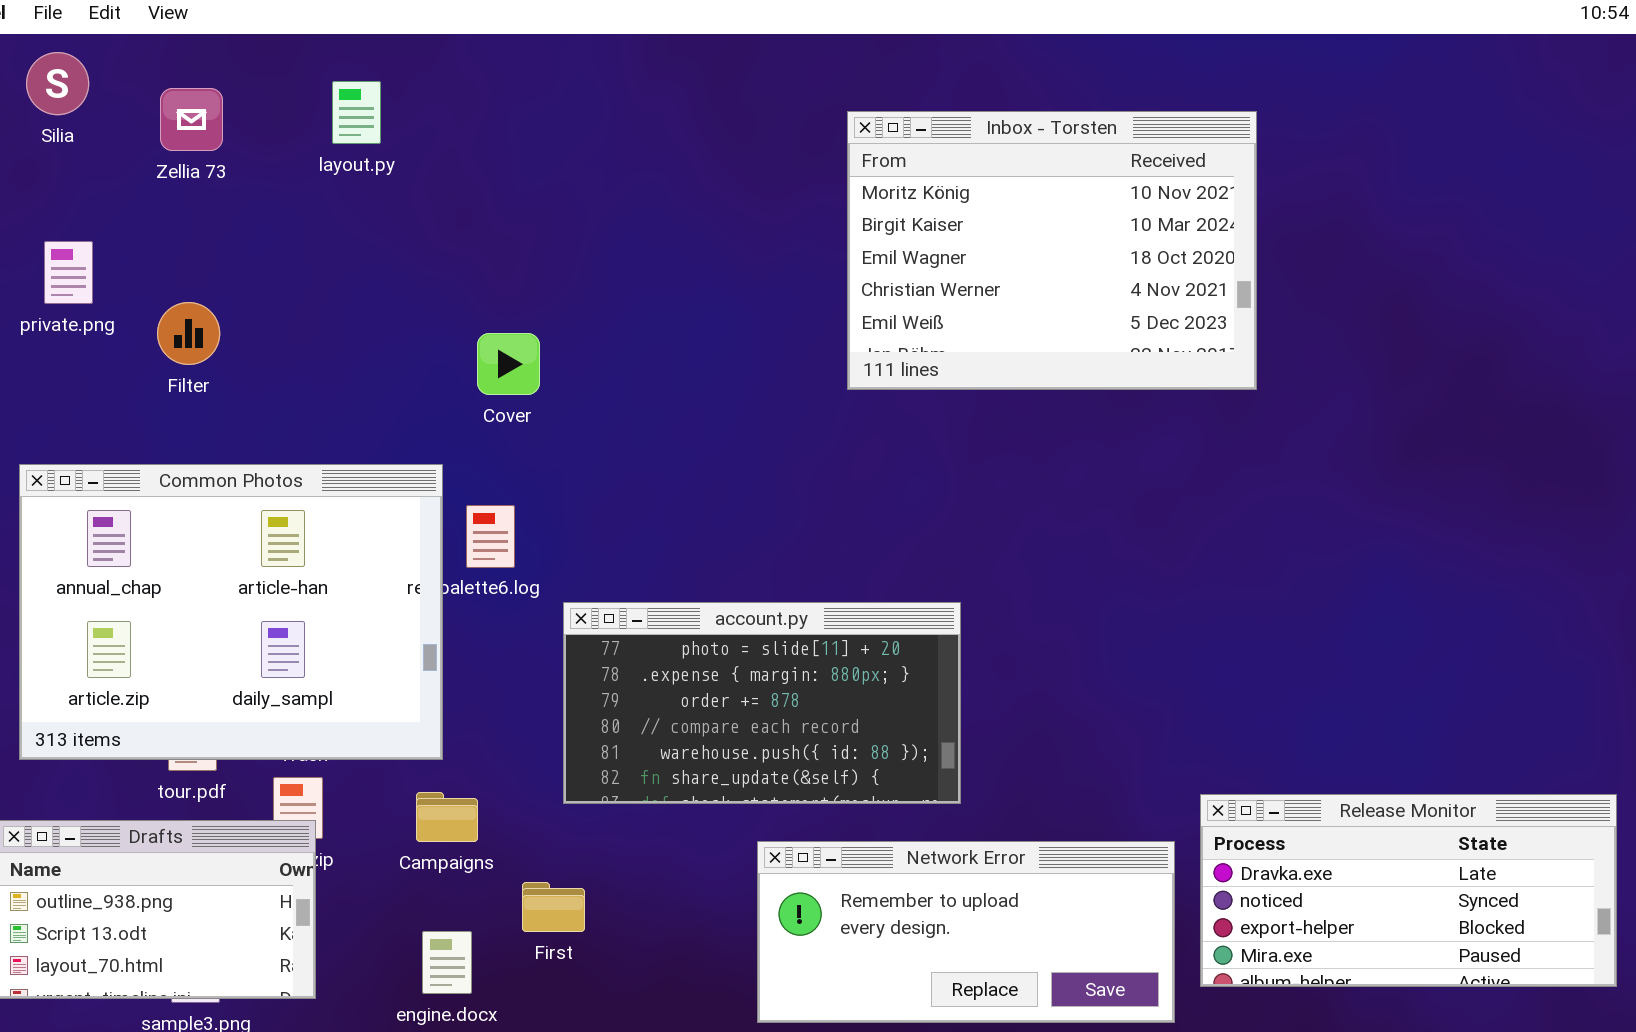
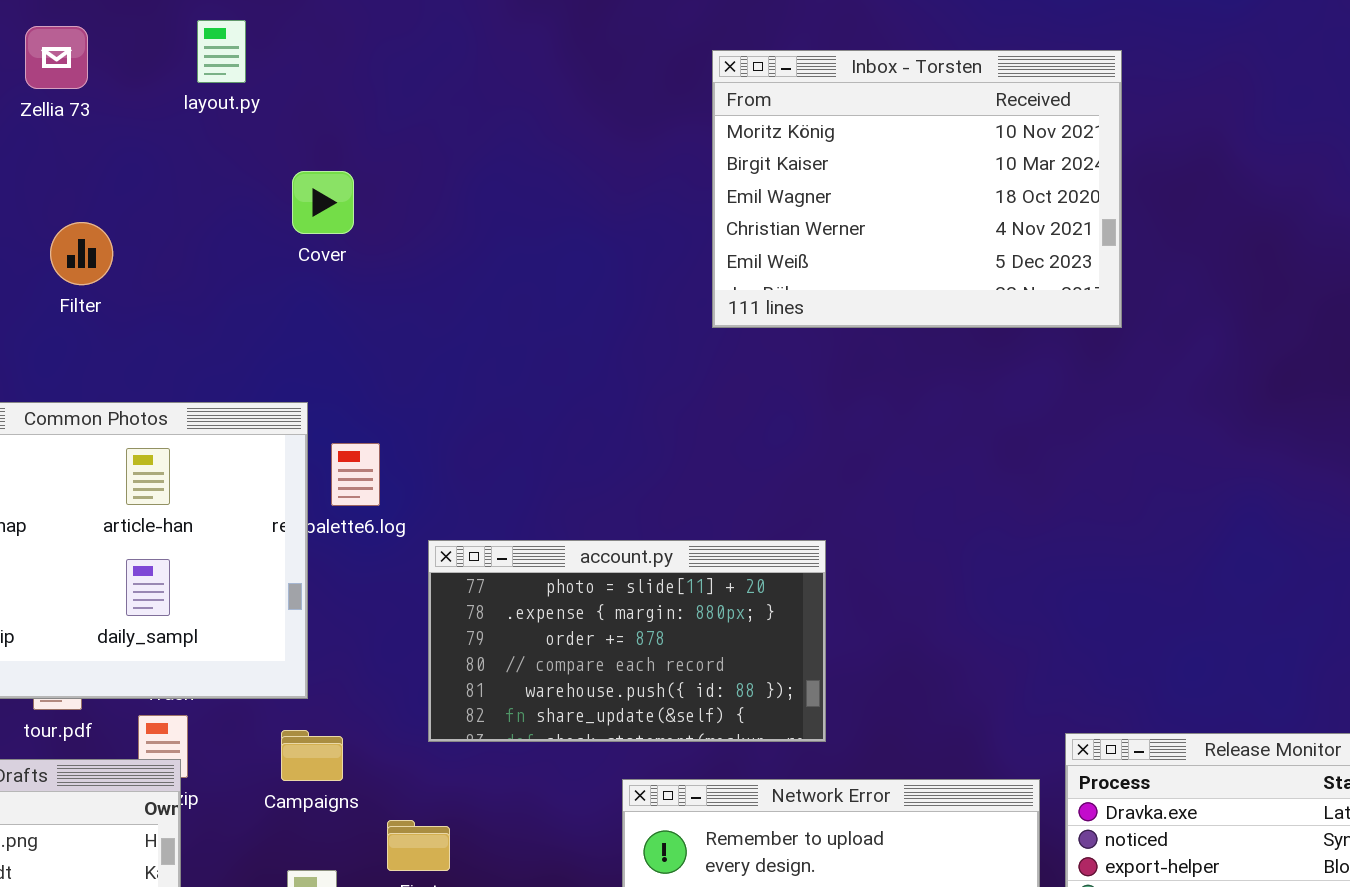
Filter: [157,302,220,365] -> [50,222,113,285], moved
Cover: [477,333,540,395] -> [292,171,354,234], moved

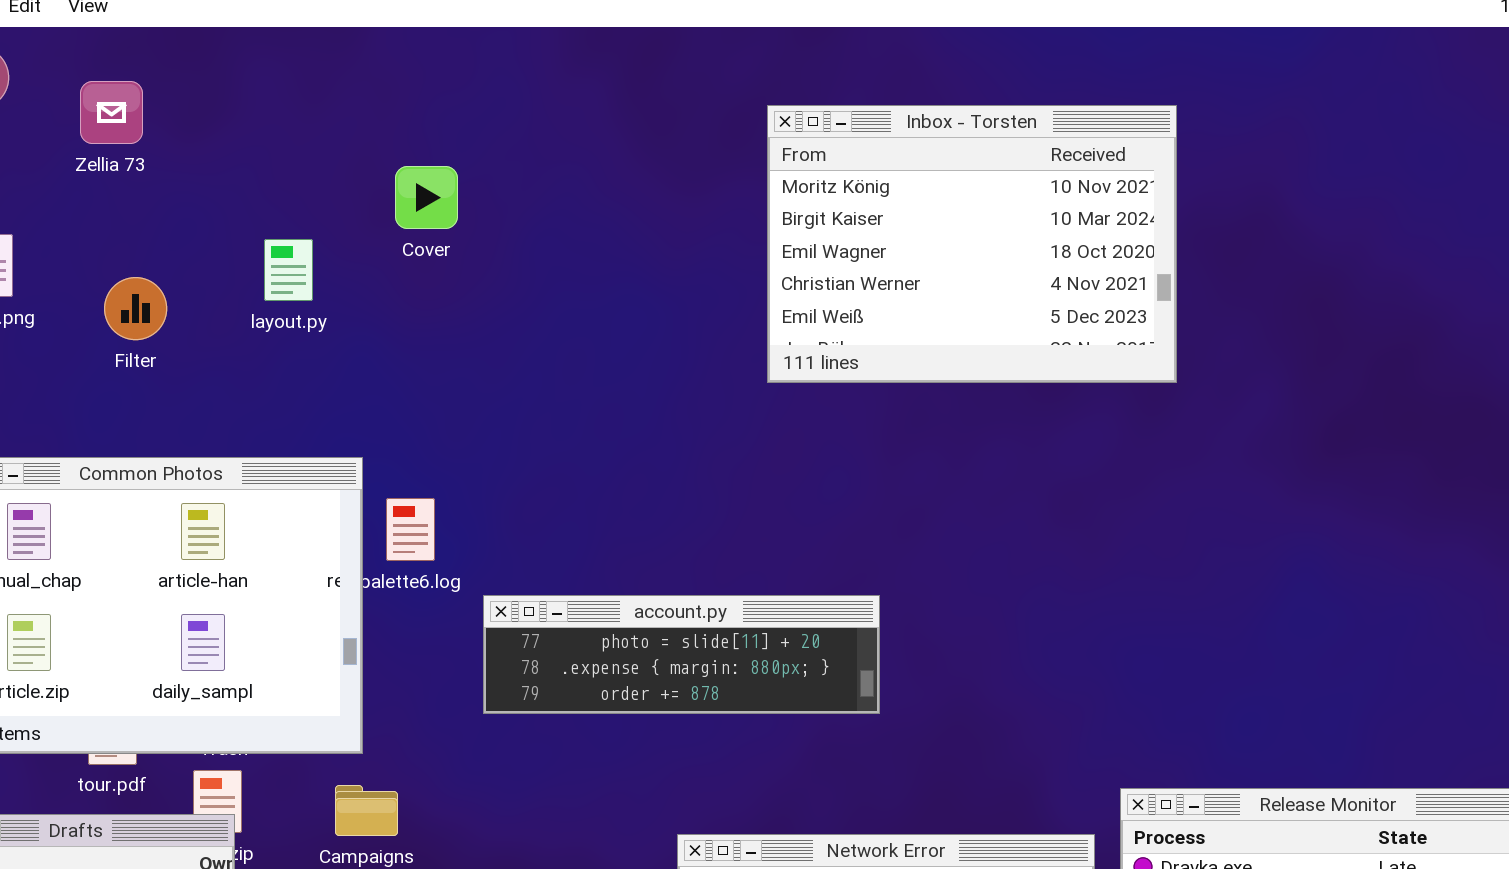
layout.py: [197,20,246,83] -> [264,239,313,301], moved
Cover: [292,171,354,234] -> [395,166,458,229], moved
account.py: [428,540,826,742] -> [483,595,880,714], resized

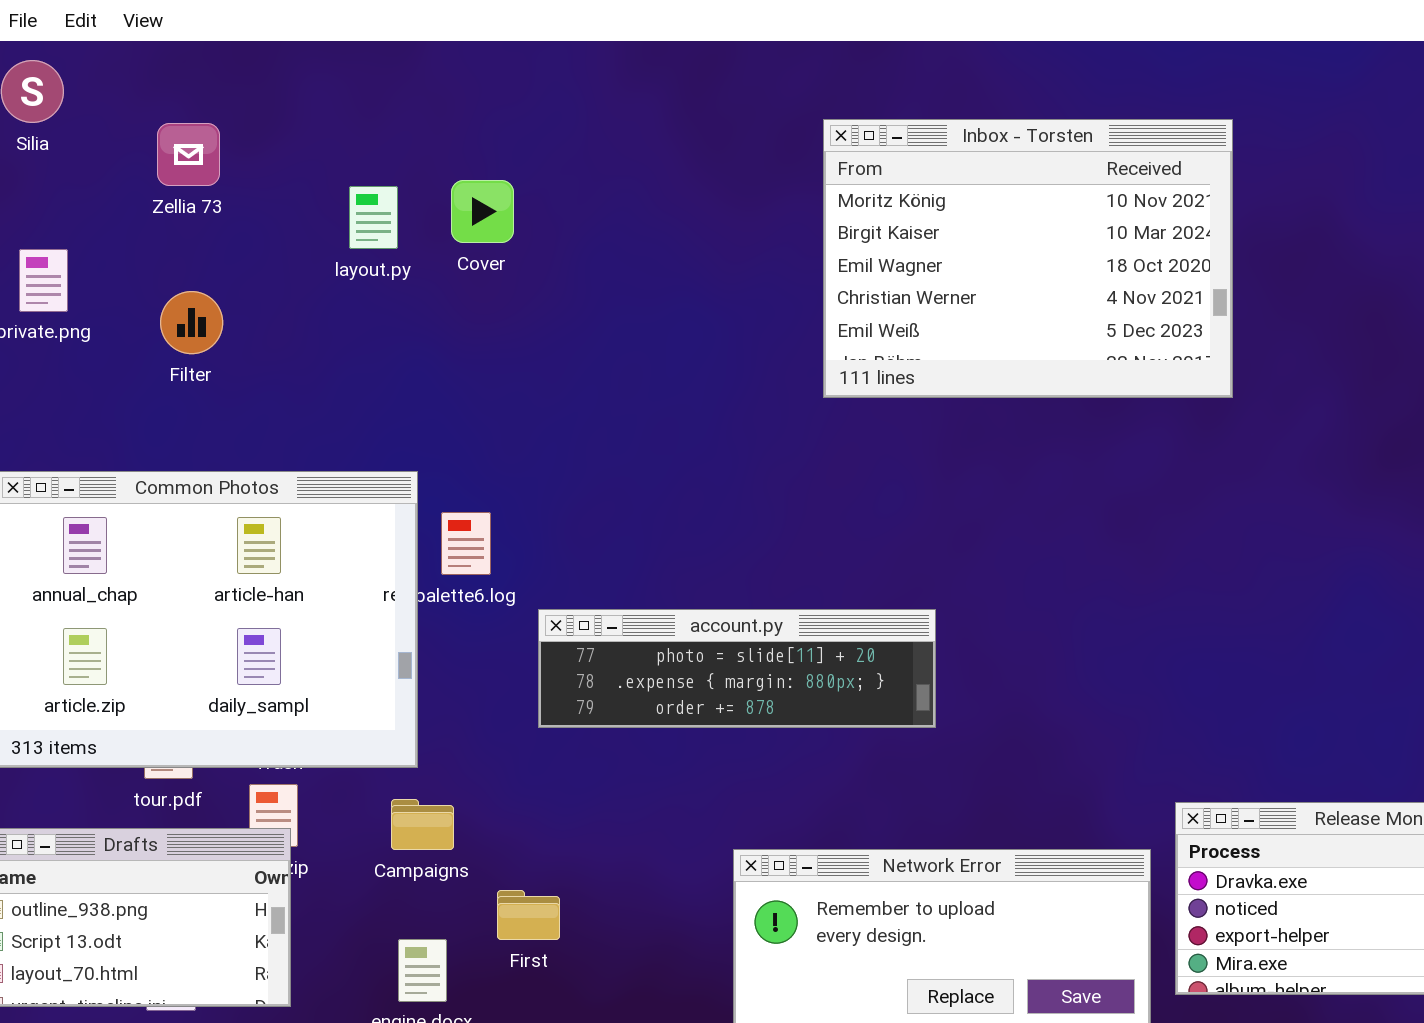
Zellia 73: [80,81,143,144] -> [157,123,220,186], moved
layout.py: [264,239,313,301] -> [349,186,398,249], moved

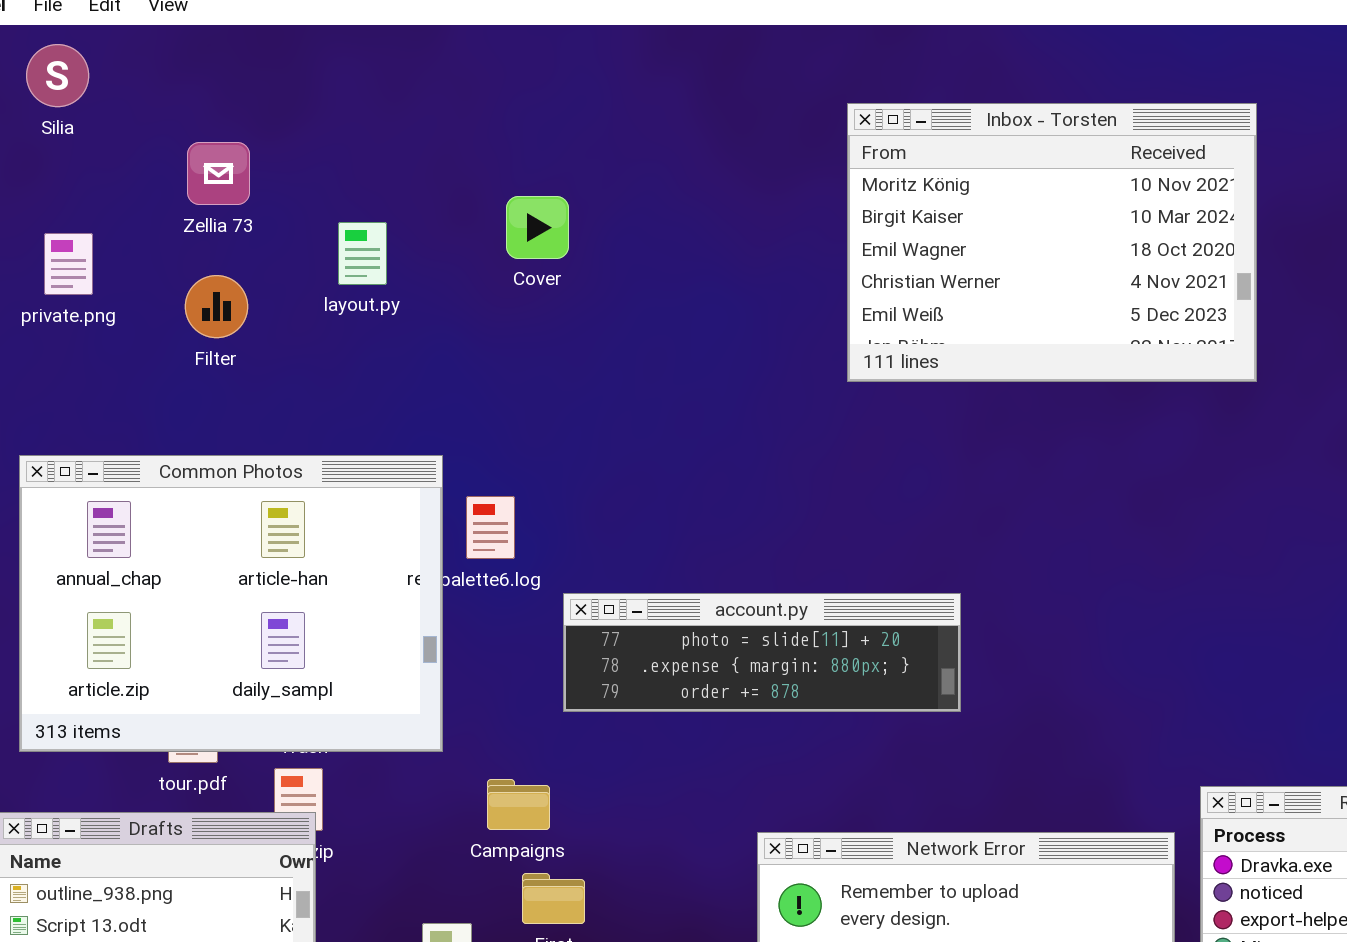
Zellia 73: [157,123,220,186] -> [187,142,250,205], moved
Cover: [451,180,514,243] -> [506,196,569,259], moved
layout.py: [349,186,398,249] -> [338,222,387,285], moved
Campaigns: [391,799,454,850] -> [487,779,550,830], moved

